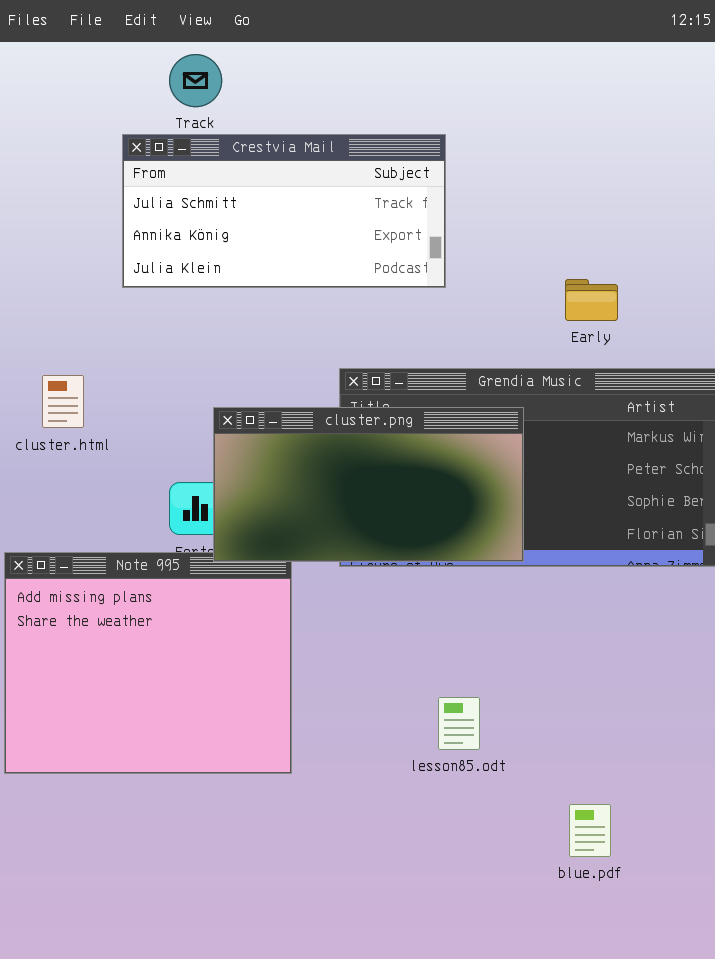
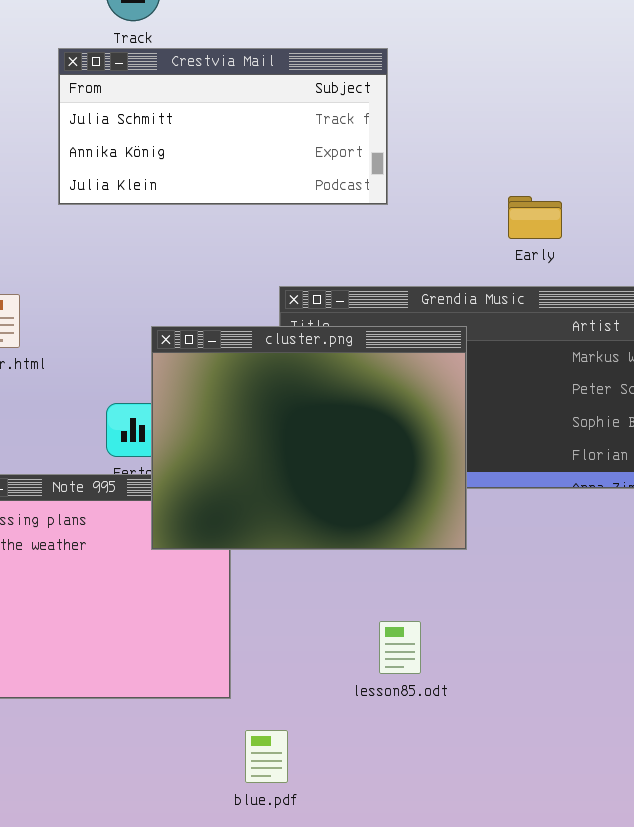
cluster.png: [213,407,524,562] -> [151,326,467,550], resized
blue.pdf: [569,804,611,857] -> [245,730,288,783], moved

